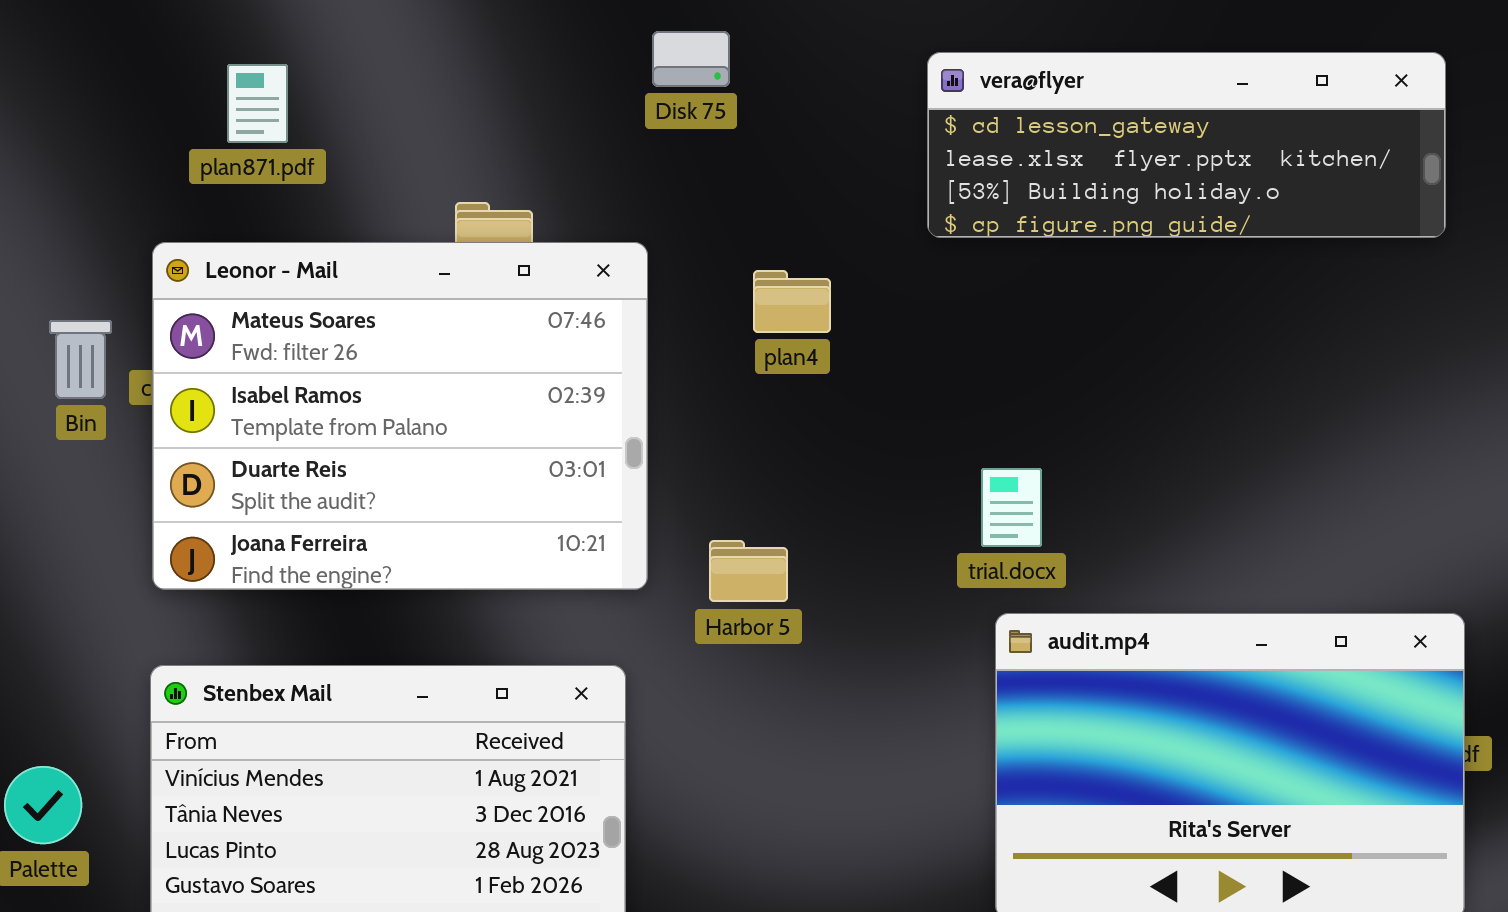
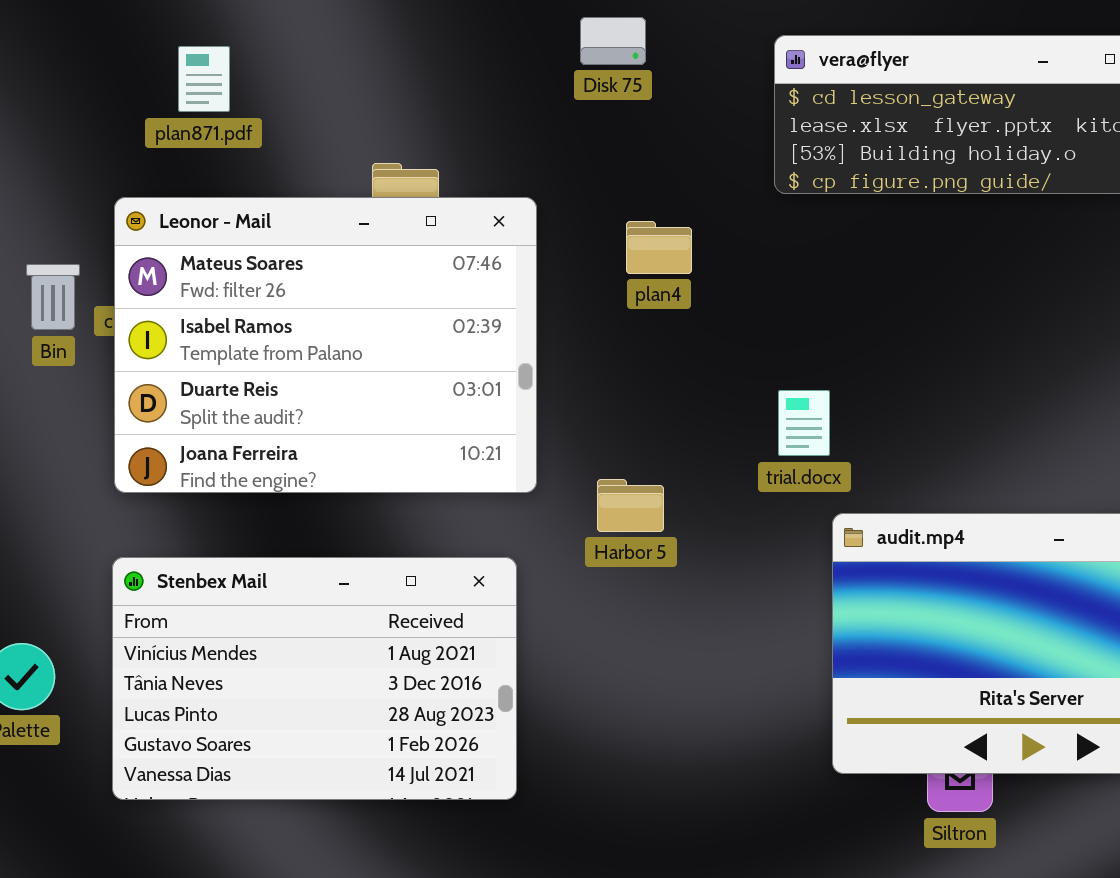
Disk 75: [652,31,730,87] -> [580,17,646,65], moved
trial.docx: [981,468,1042,547] -> [778,390,830,456], moved
Harbor 5: [709,540,788,602] -> [597,479,664,532], moved

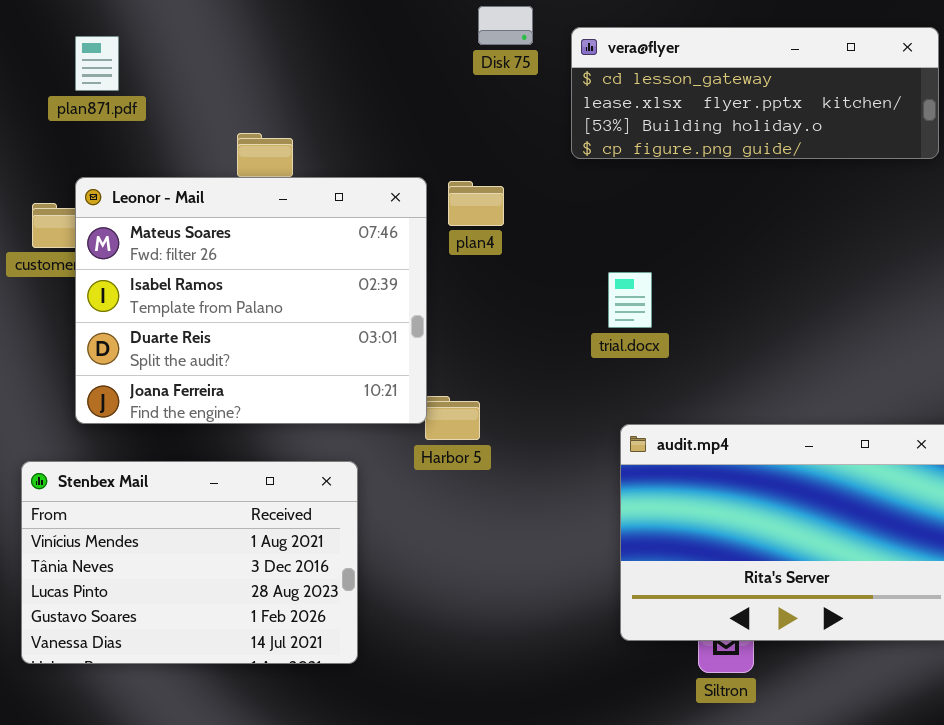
Disk 75: [580,17,646,65] -> [478,6,533,45], moved
Leonor - Mail: [114,197,537,493] -> [75,177,427,424], moved
trial.docx: [778,390,830,456] -> [608,272,652,328], moved

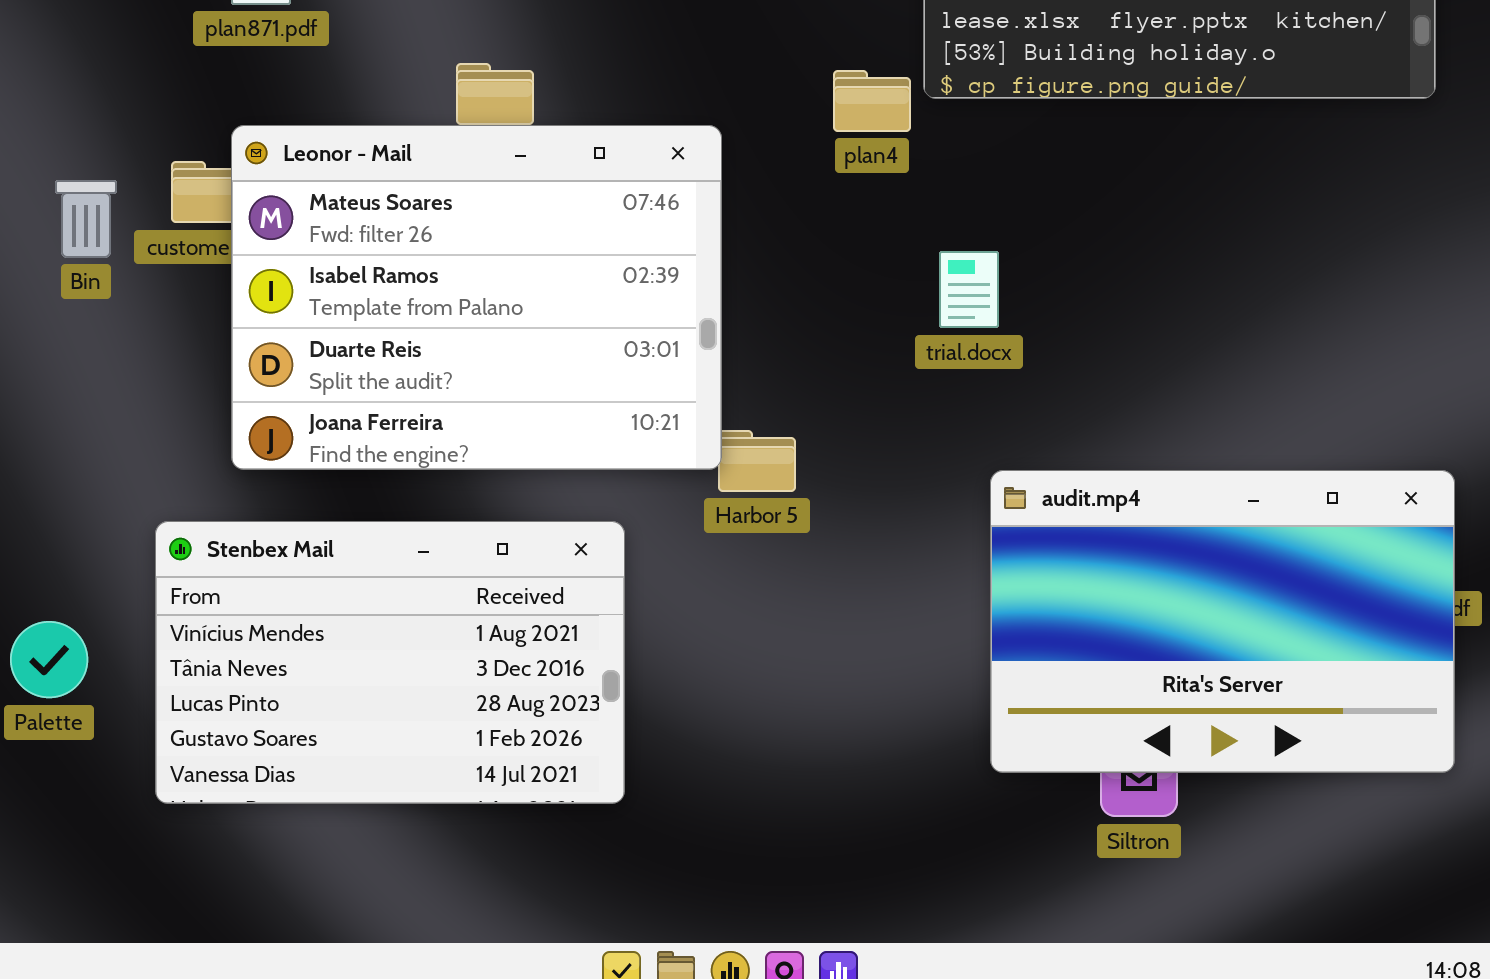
plan4: [448,181,504,226] -> [833,70,911,132], moved
trial.docx: [608,272,652,328] -> [939,251,999,328], moved

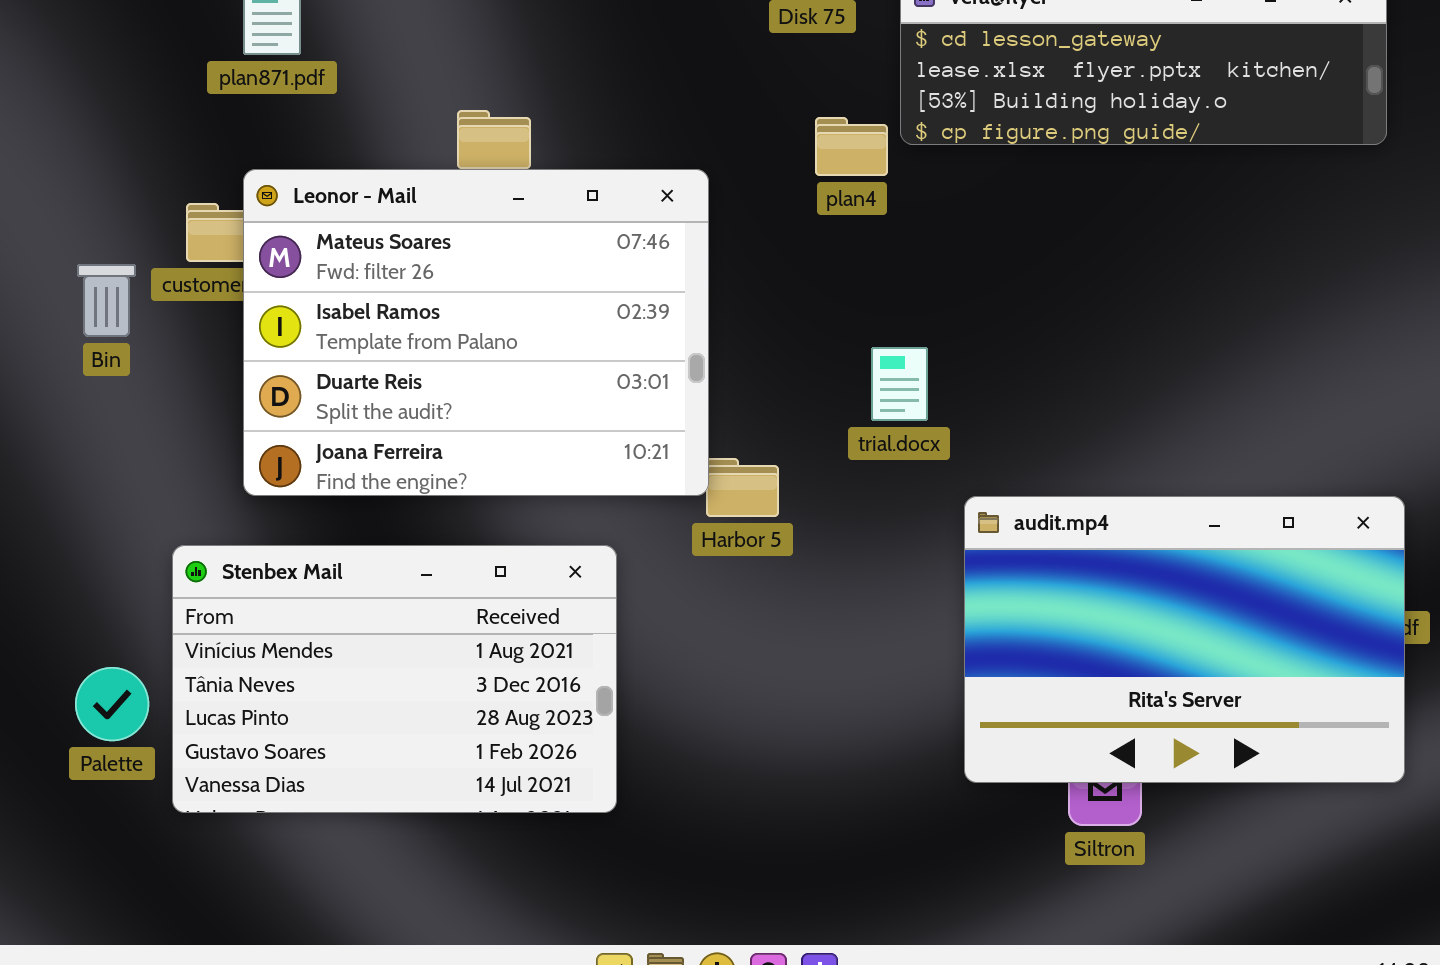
Bin: [55,180,117,258] -> [77,264,136,337], moved
trial.docx: [939,251,999,328] -> [871,347,928,421], moved
Palette: [10,621,88,698] -> [75,667,149,741], moved

